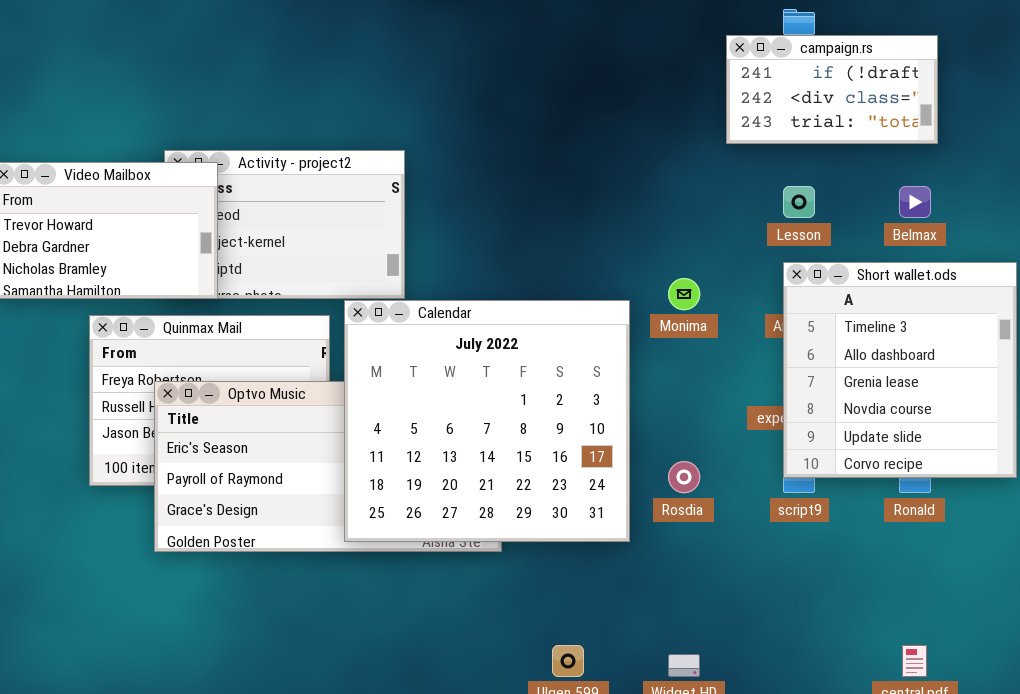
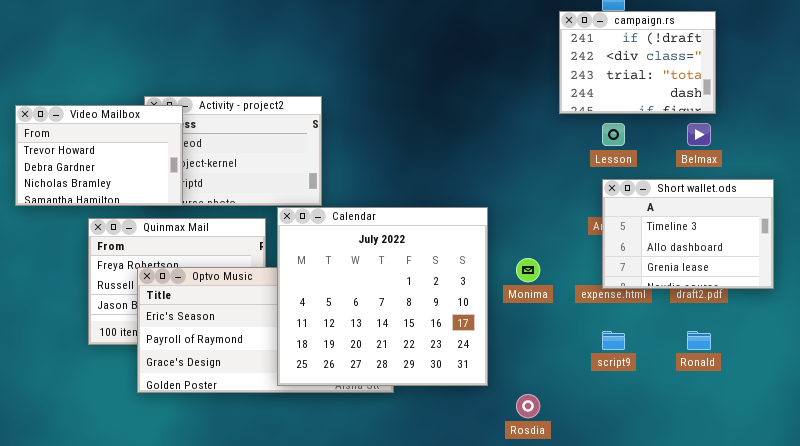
campaign.rs: [726,35,938,144] -> [559,11,716,114], resized
Short wallet.ods: [783,262,1017,478] -> [602,179,774,289], resized
Monima: [668,278,700,310] -> [516,258,540,282], moved
Rosdia: [668,461,700,493] -> [516,394,540,418], moved

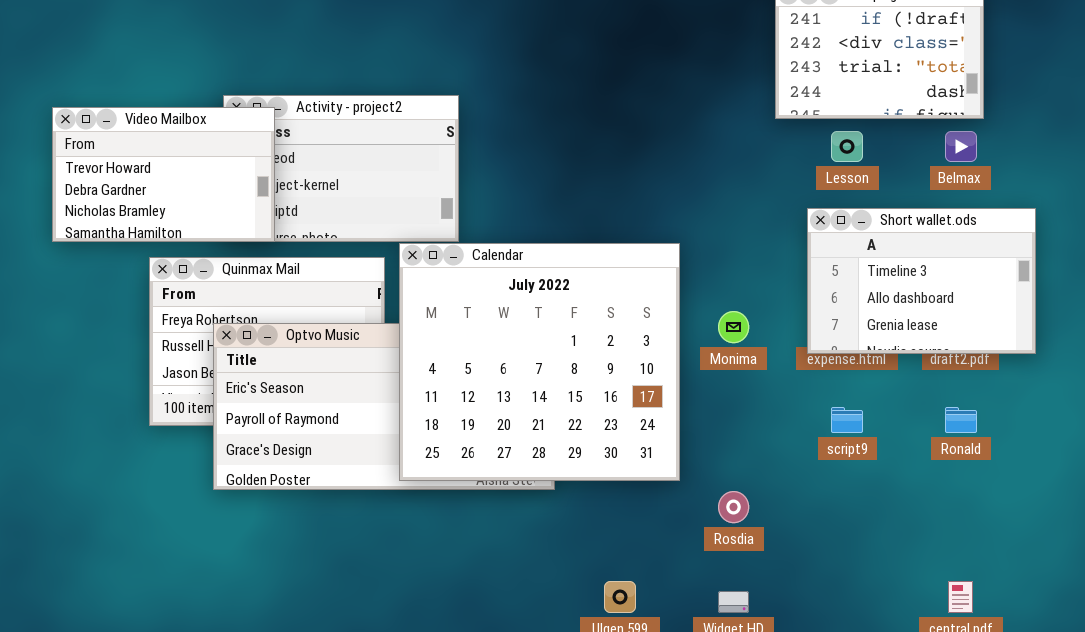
Short wallet.ods: [602,179,774,289] -> [807,208,1036,354], moved

